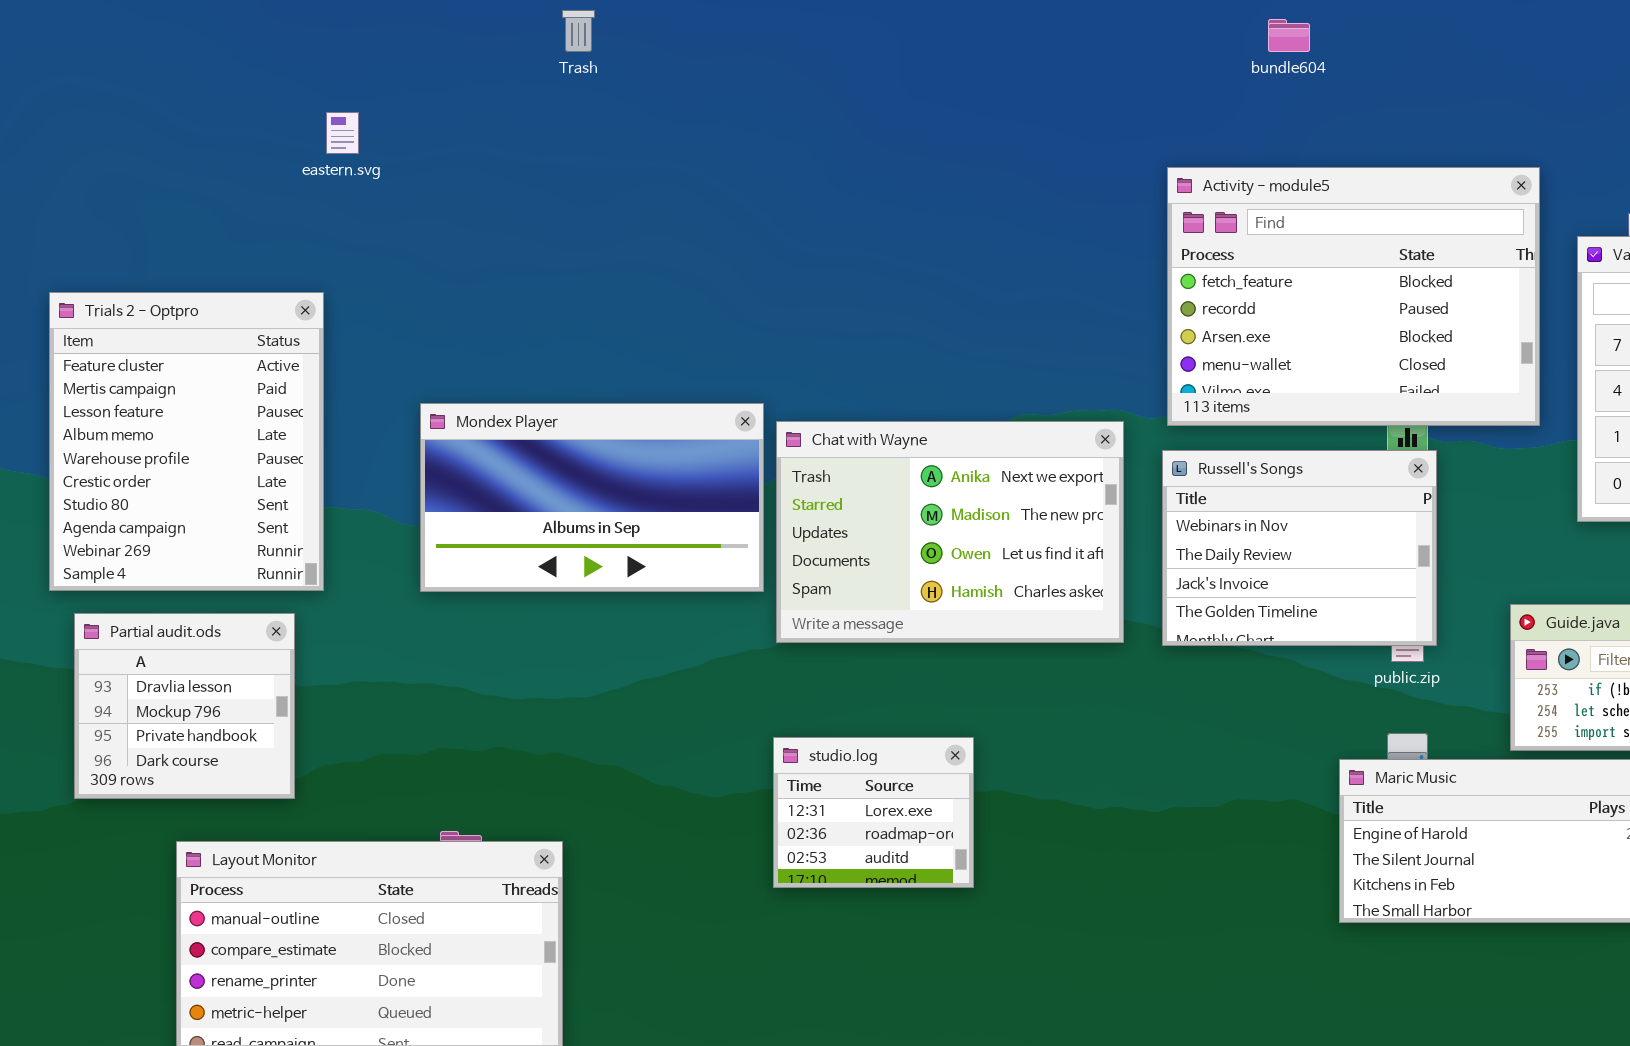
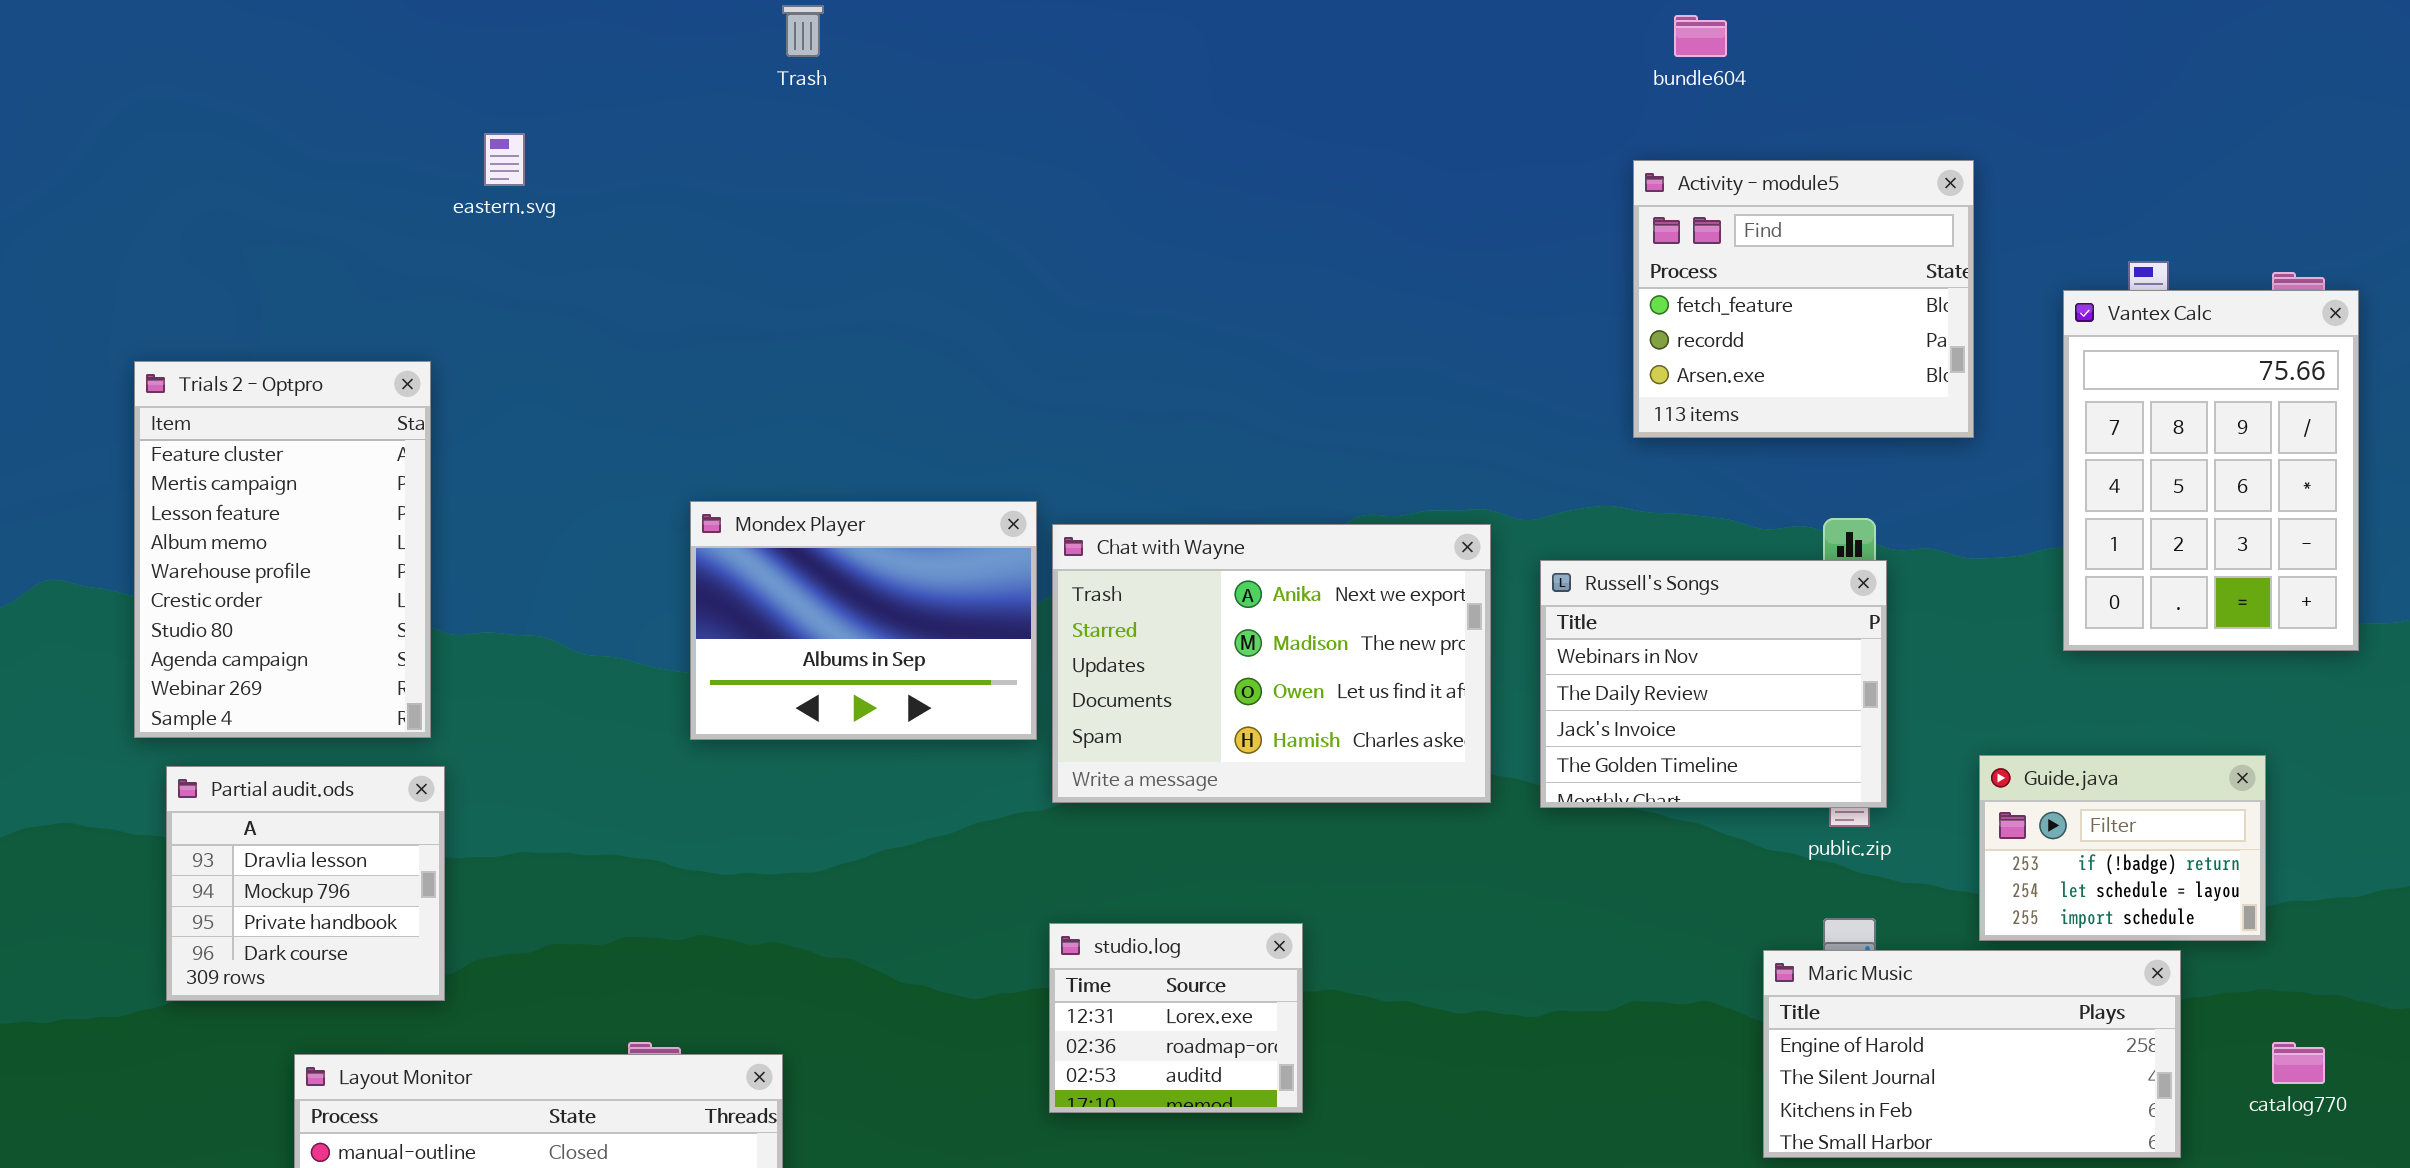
Activity - module5: [1167,167,1540,426] -> [1633,160,1974,438], moved, resized
Trials 2 - Optpro: [49,292,324,591] -> [134,361,431,738], resized
Mondex Player: [420,403,764,592] -> [690,501,1037,740], resized

